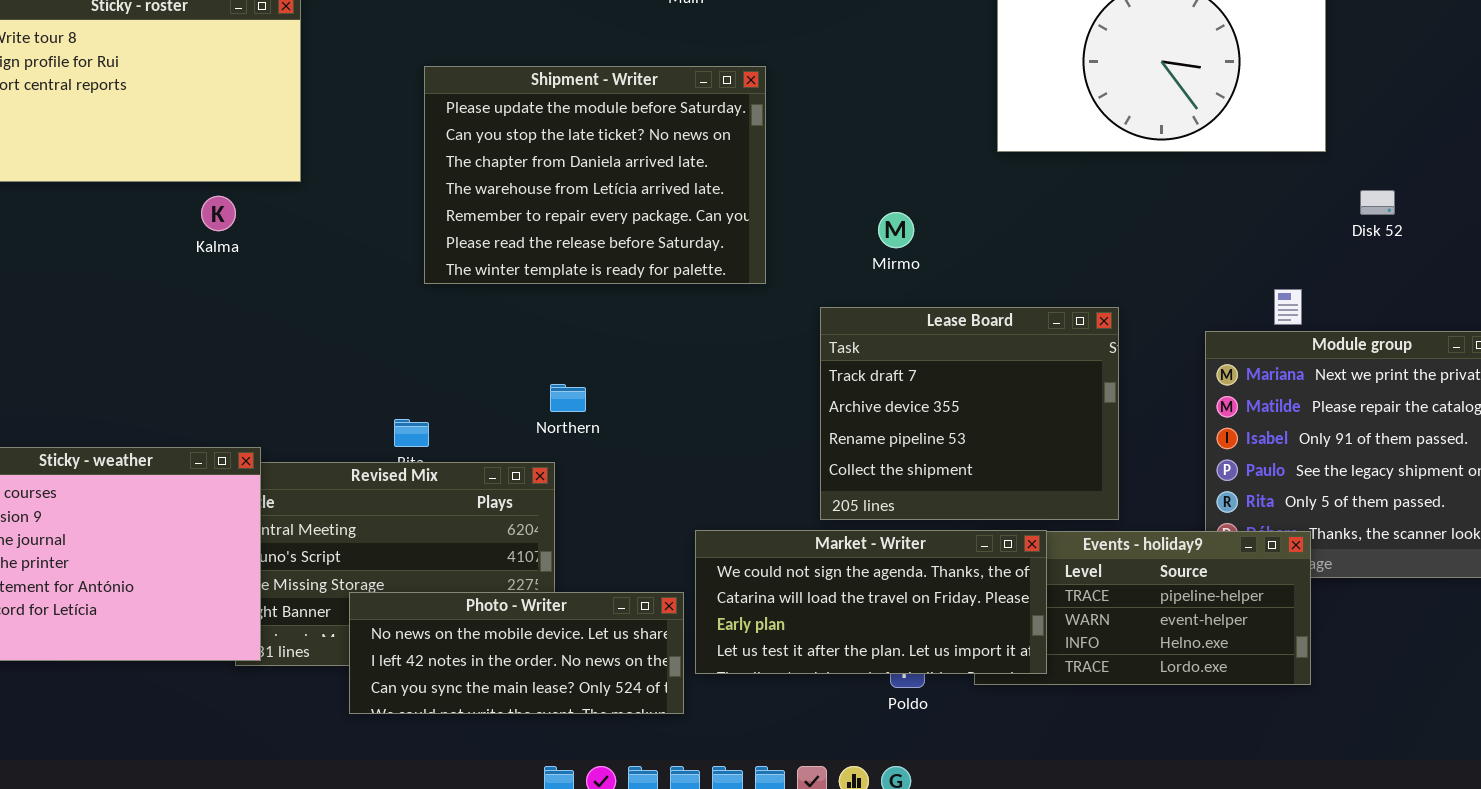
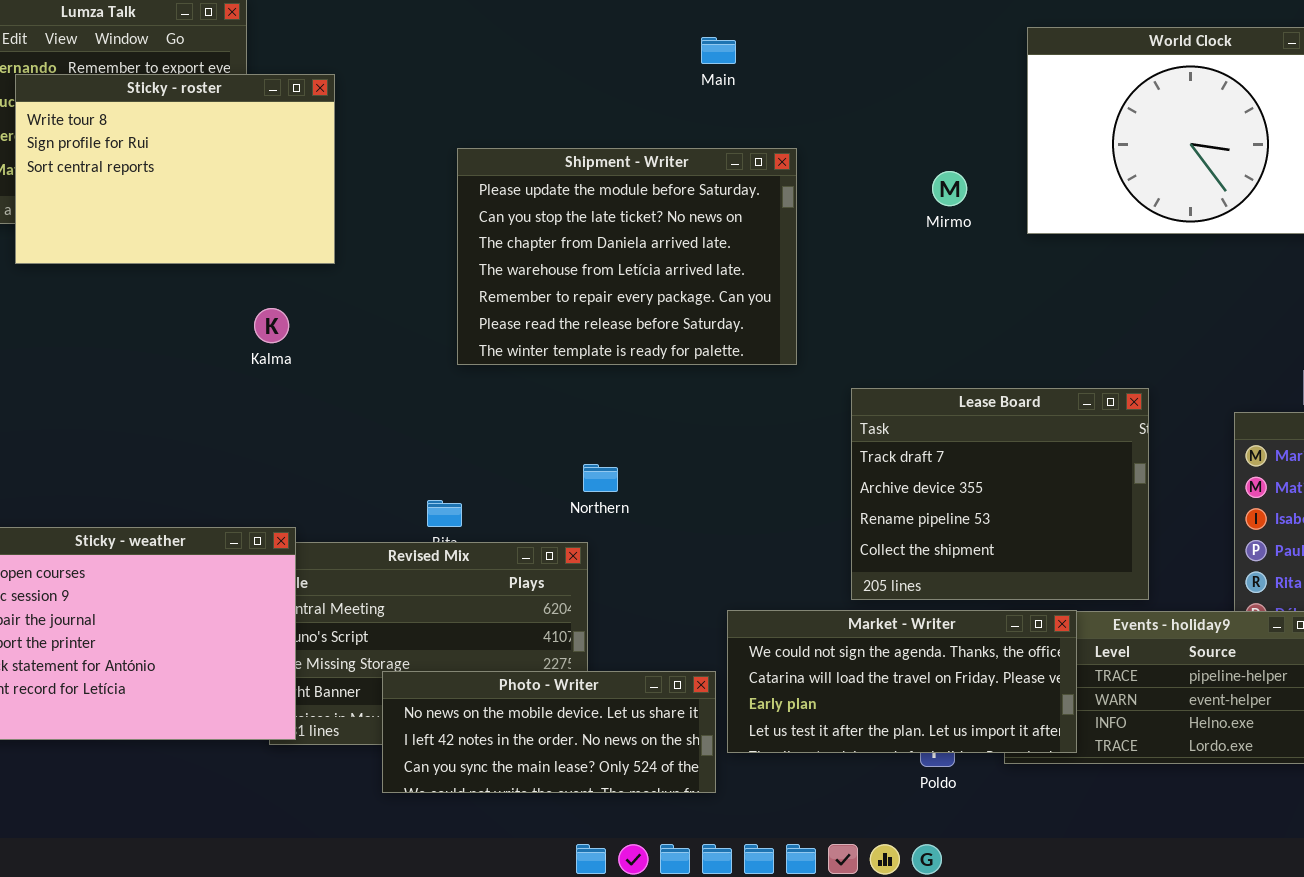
Kalma: [201,196,236,231] -> [254,308,289,343], moved
Mirmo: [878,212,914,248] -> [932,171,967,206], moved

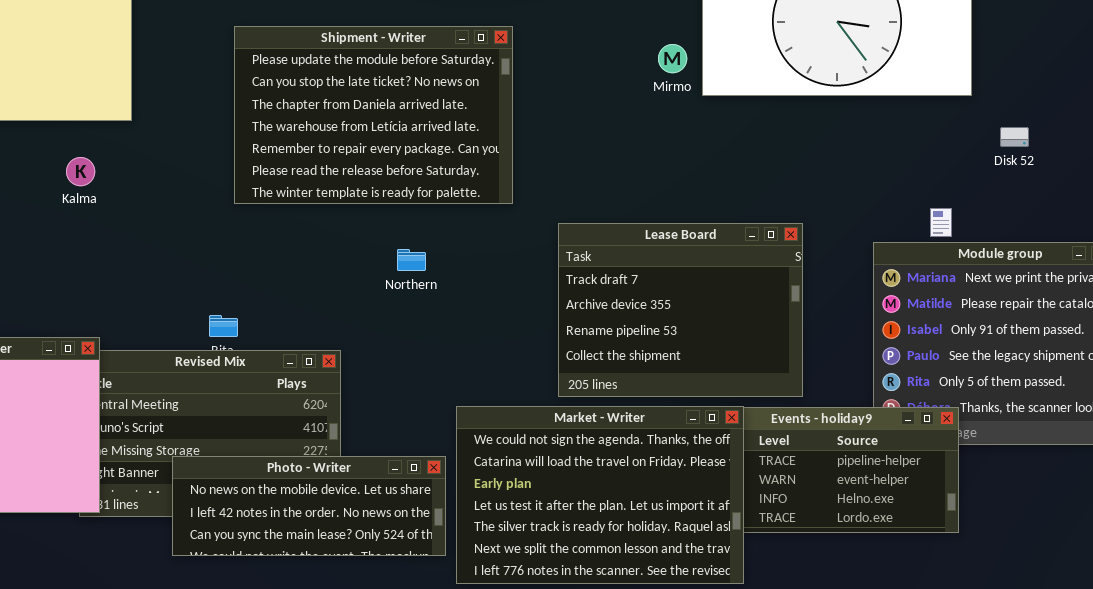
Mirmo: [932,171,967,206] -> [658,44,687,73], moved
Northern: [583,464,618,492] -> [397,249,426,271], moved
Market - Writer: [727,610,1077,753] -> [456,406,744,584], resized

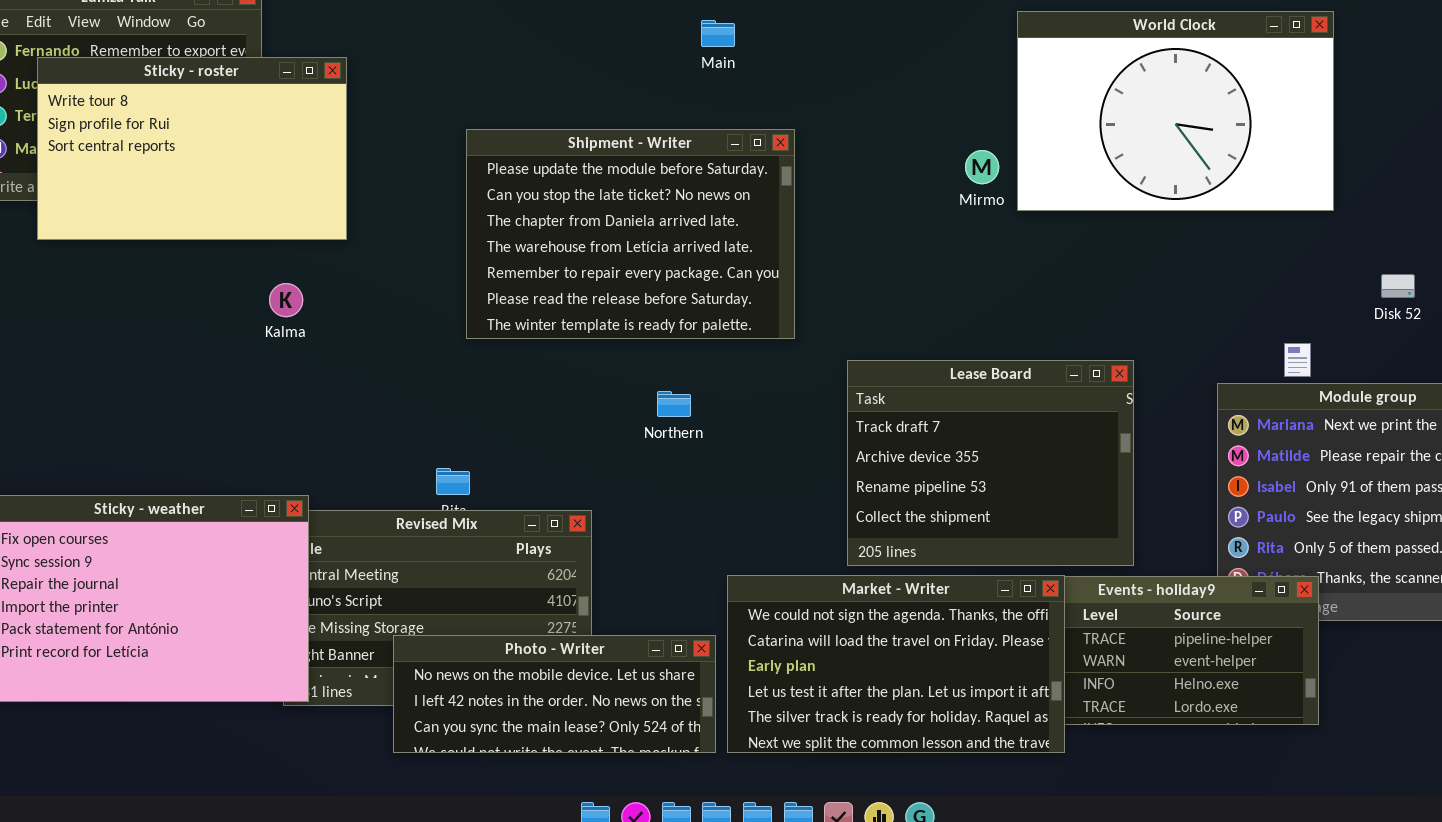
Disk 52: [1000,127,1029,147] -> [1381,274,1415,298], moved
Market - Writer: [456,406,744,584] -> [727,575,1065,753], resized

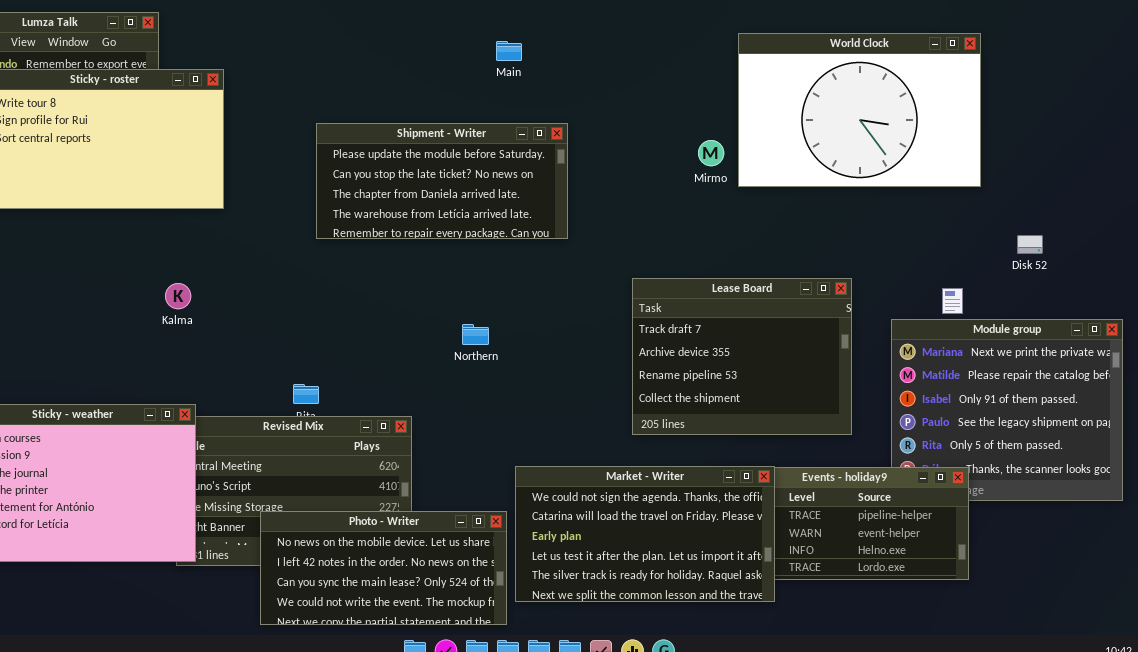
Shipment - Writer: [466,129,795,339] -> [316,123,568,239], resized
Kalma: [269,283,303,317] -> [165,283,191,309], moved
Lease Board: [847,360,1134,566] -> [632,278,852,435], moved
Photo - Writer: [393,635,716,753] -> [260,511,507,625], resized

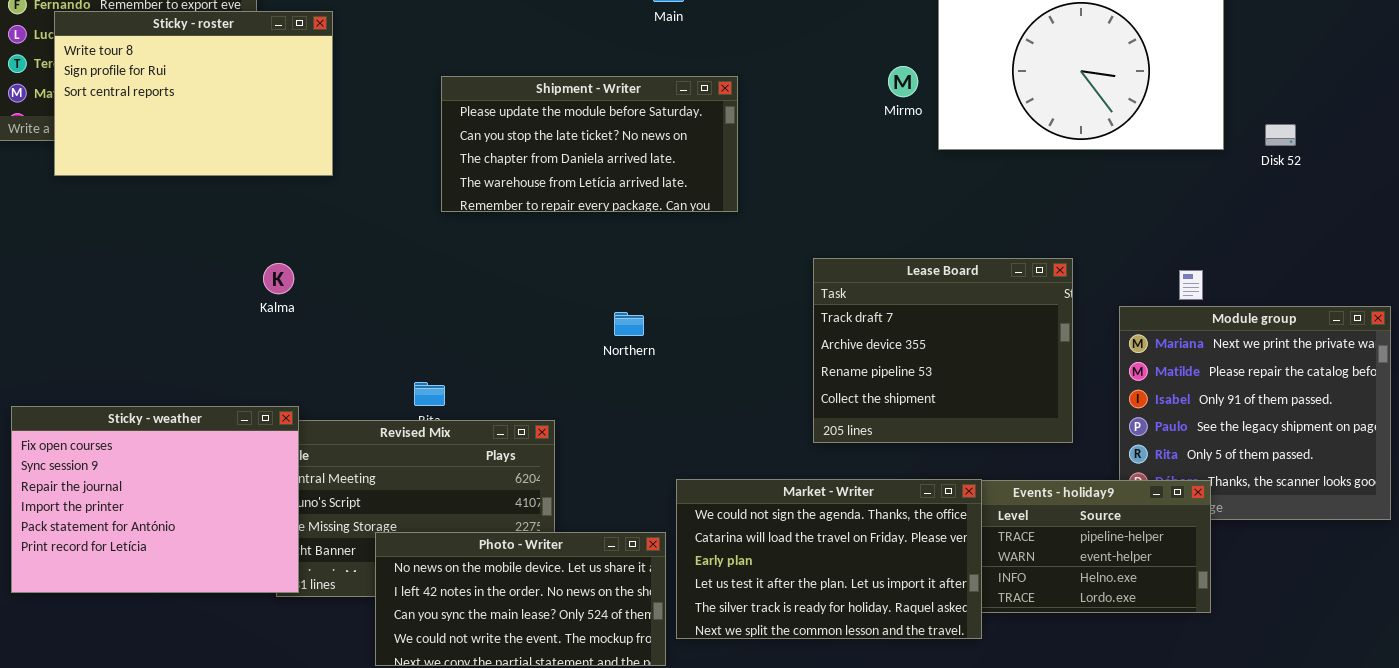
Mirmo: [698,140,724,166] -> [888,66,918,97], moved
Disk 52: [1017,235,1043,254] -> [1265,124,1296,146], moved

